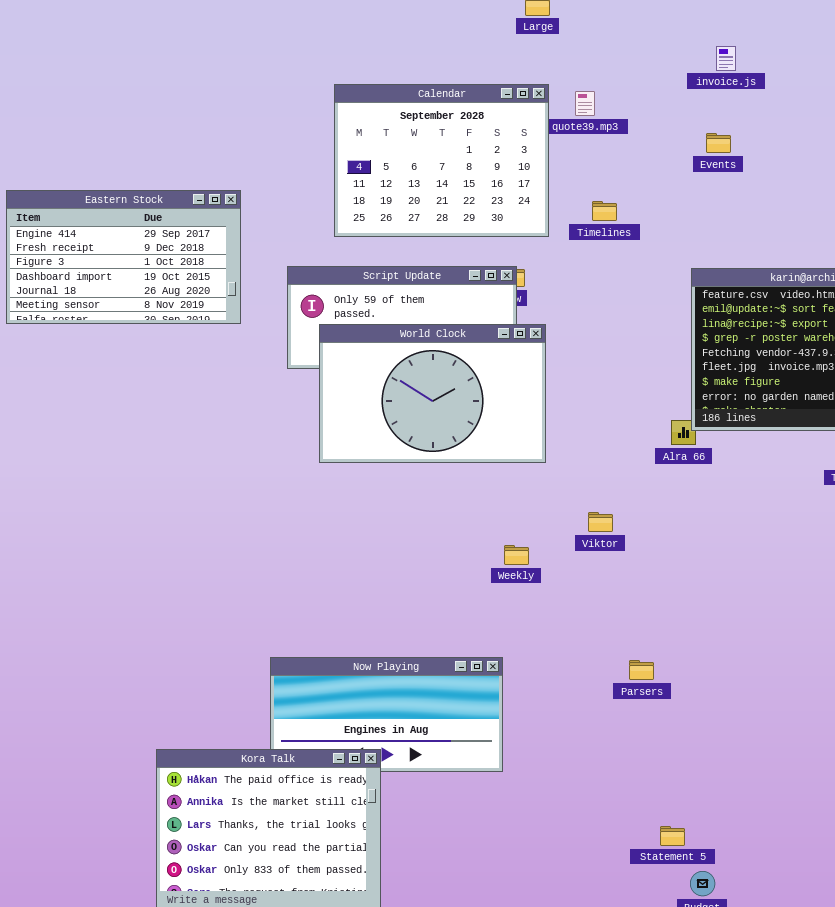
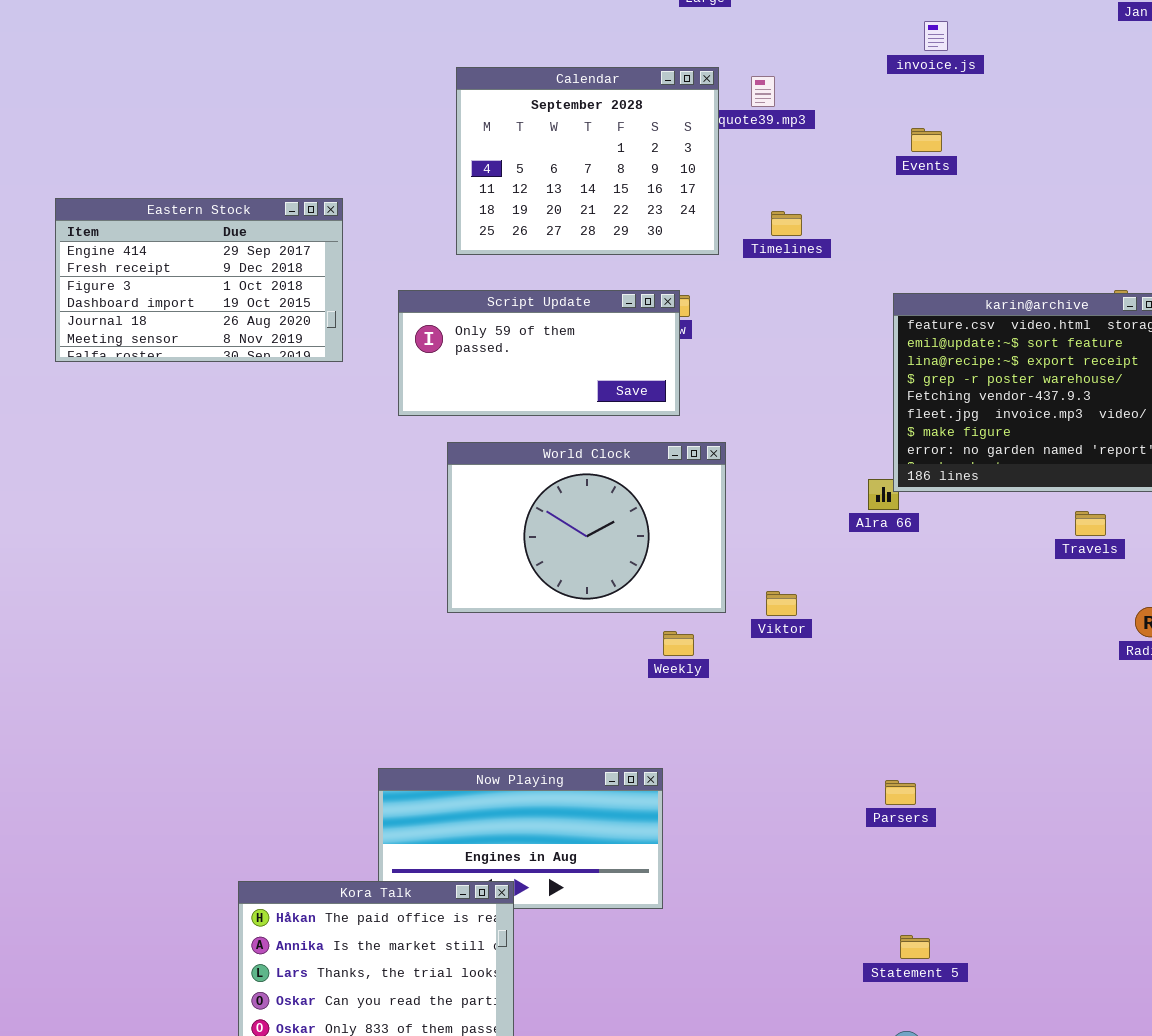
World Clock: [319,324,546,463] -> [447,442,726,613], moved
Parsers: [629,660,654,680] -> [885,780,916,805], moved
Statement 5: [660,826,685,846] -> [900,935,930,959], moved

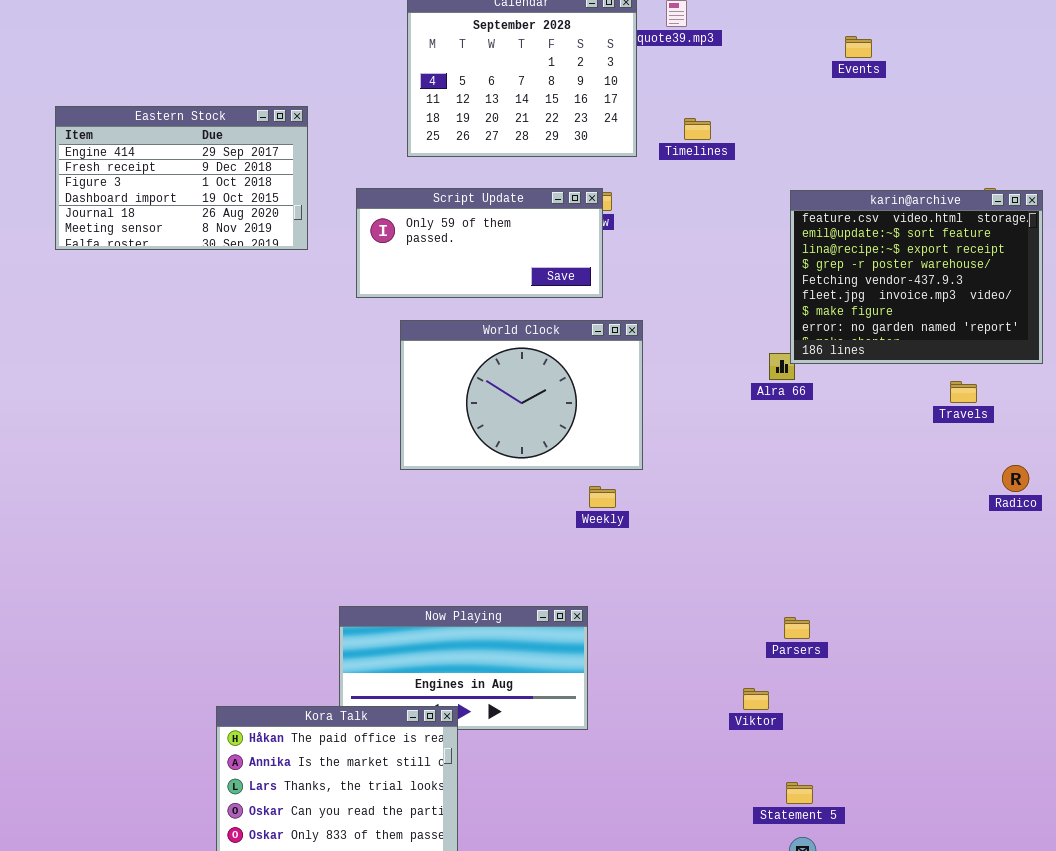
Events: [911,128,942,152] -> [845,36,872,58], moved
Viktor: [766,591,797,616] -> [743,688,769,710], moved
Statement 5: [900,935,930,959] -> [786,782,813,804], moved

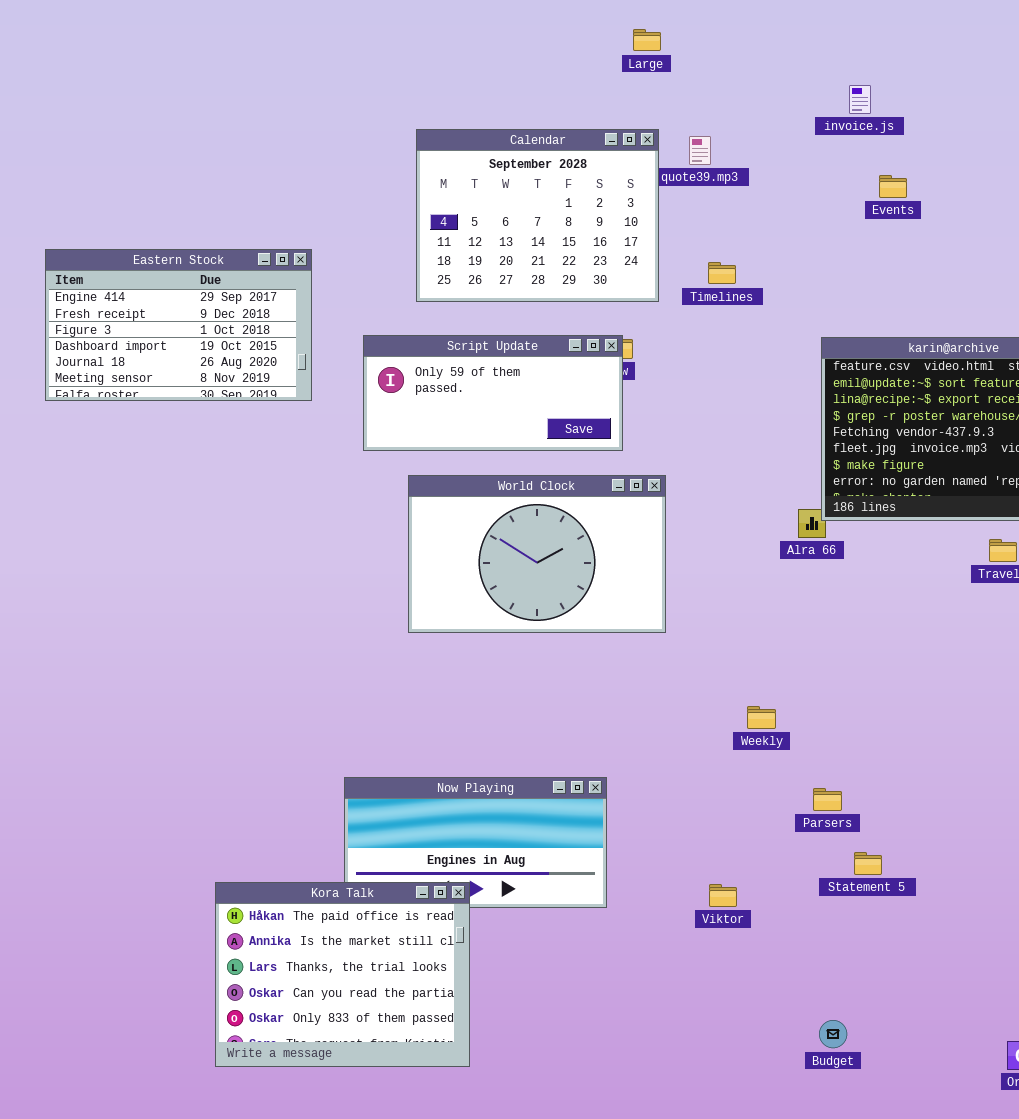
Weekly: [589,486,616,508] -> [747,706,776,729], moved
Viktor: [743,688,769,710] -> [709,884,737,907], moved
Statement 5: [786,782,813,804] -> [854,852,882,875], moved

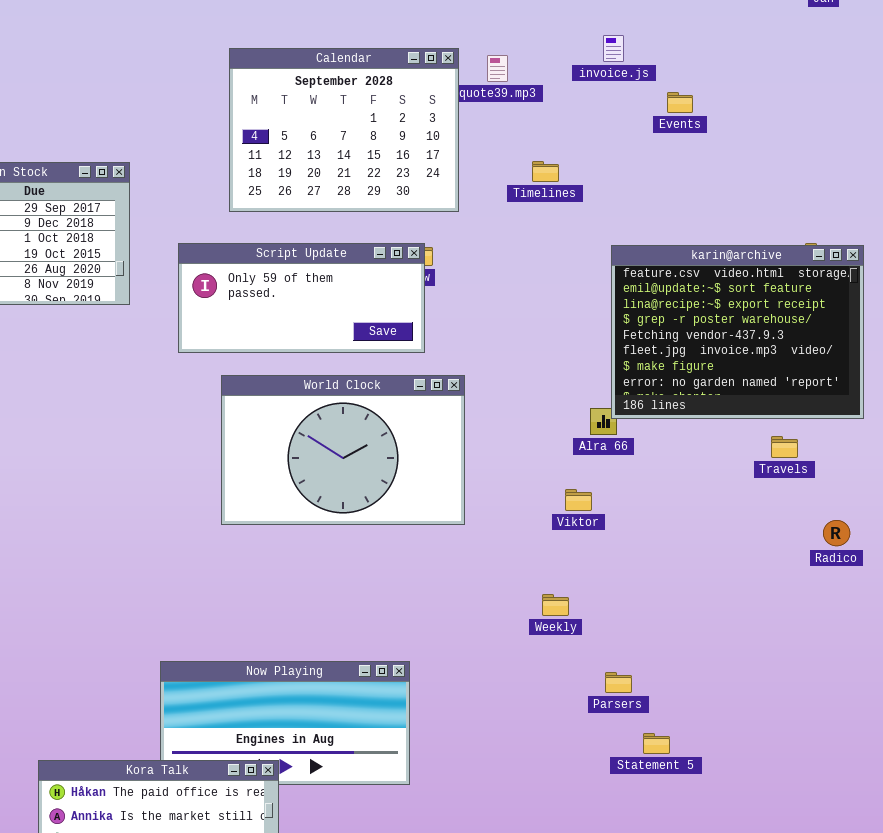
invoice.js: [849,85,871,114] -> [603,35,624,62], moved
Timelines: [708,262,736,284] -> [532,161,559,182], moved
Viktor: [709,884,737,907] -> [565,489,592,511], moved

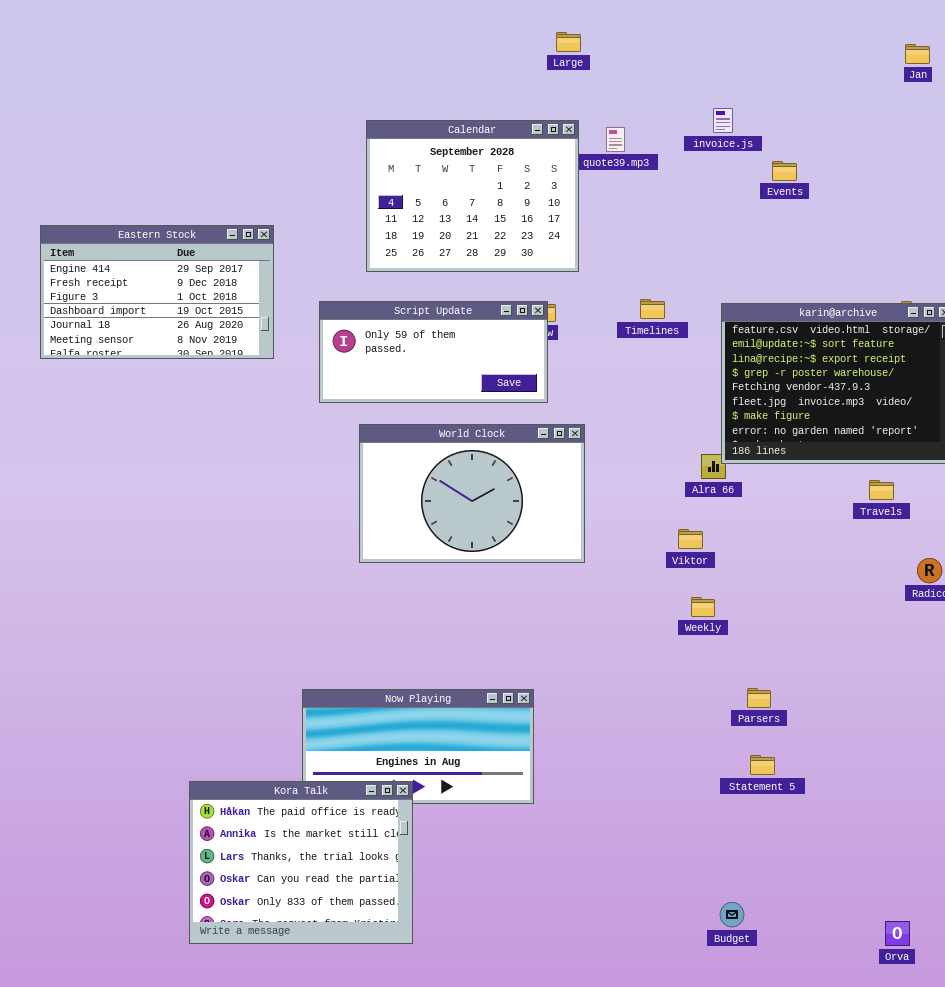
Timelines: [532,161,559,182] -> [640,299,665,319], moved
Weekly: [542,594,569,616] -> [691,597,715,617], moved
Parsers: [605,672,632,693] -> [747,688,771,708], moved

